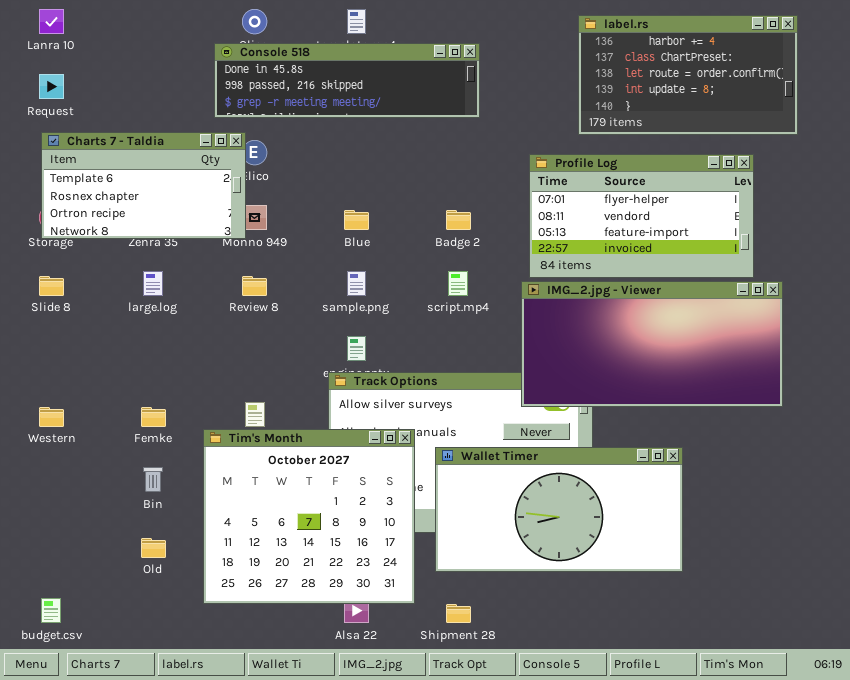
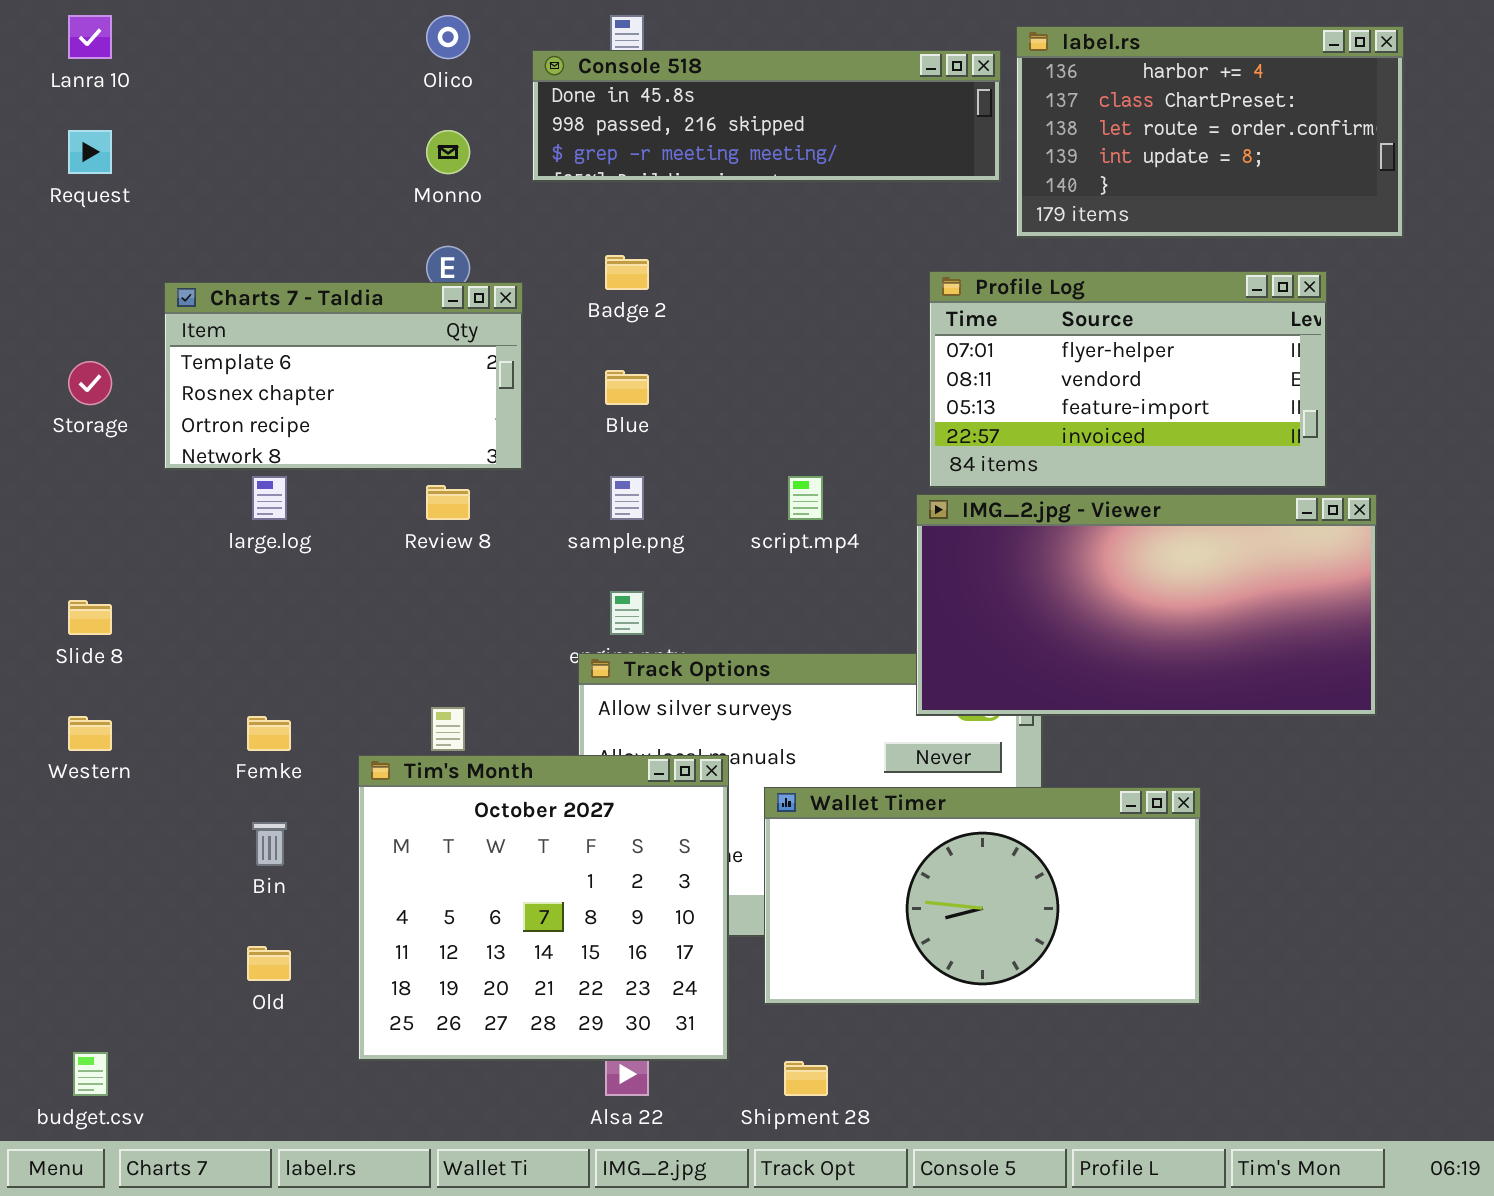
Console 518: [214,43,480,118] -> [532,50,1001,182], moved
Charts 7 - Taldia: [41,132,246,239] -> [164,282,523,470], moved
Badge 2: [446,210,471,230] -> [605,255,649,290], moved
Slide 8: [39,276,64,296] -> [68,600,112,635], moved

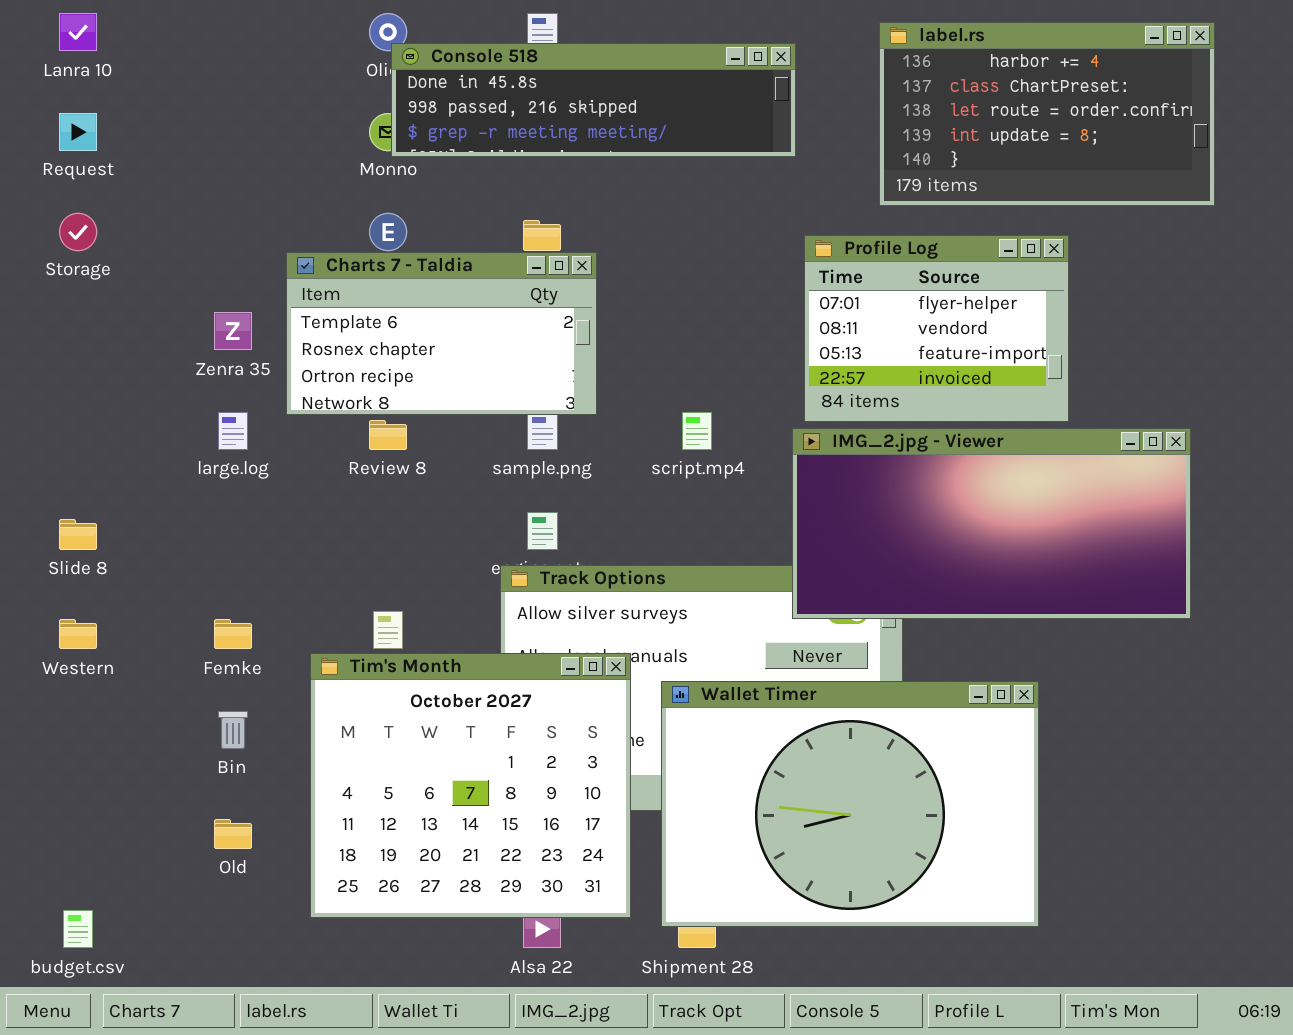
Console 518: [532,50,1001,182] -> [391,43,796,157], moved
Profile Log: [929,271,1327,488] -> [804,235,1069,422], resized
Charts 7 - Taldia: [164,282,523,470] -> [286,252,597,415], moved
Storage: [68,361,112,405] -> [59,213,97,251], moved
Wallet Timer: [764,787,1201,1005] -> [661,681,1039,927], resized

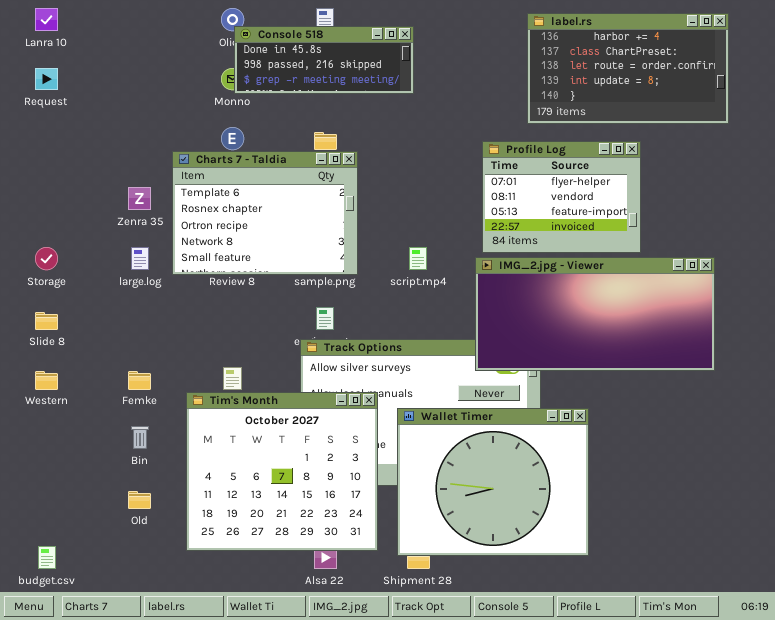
Console 518: [391,43,796,157] -> [234,26,414,94], resized
Storage: [59,213,97,251] -> [35,247,58,270], moved
Charts 7 - Taldia: [286,252,597,415] -> [172,151,358,275], resized
Wallet Timer: [661,681,1039,927] -> [397,408,589,556], resized

